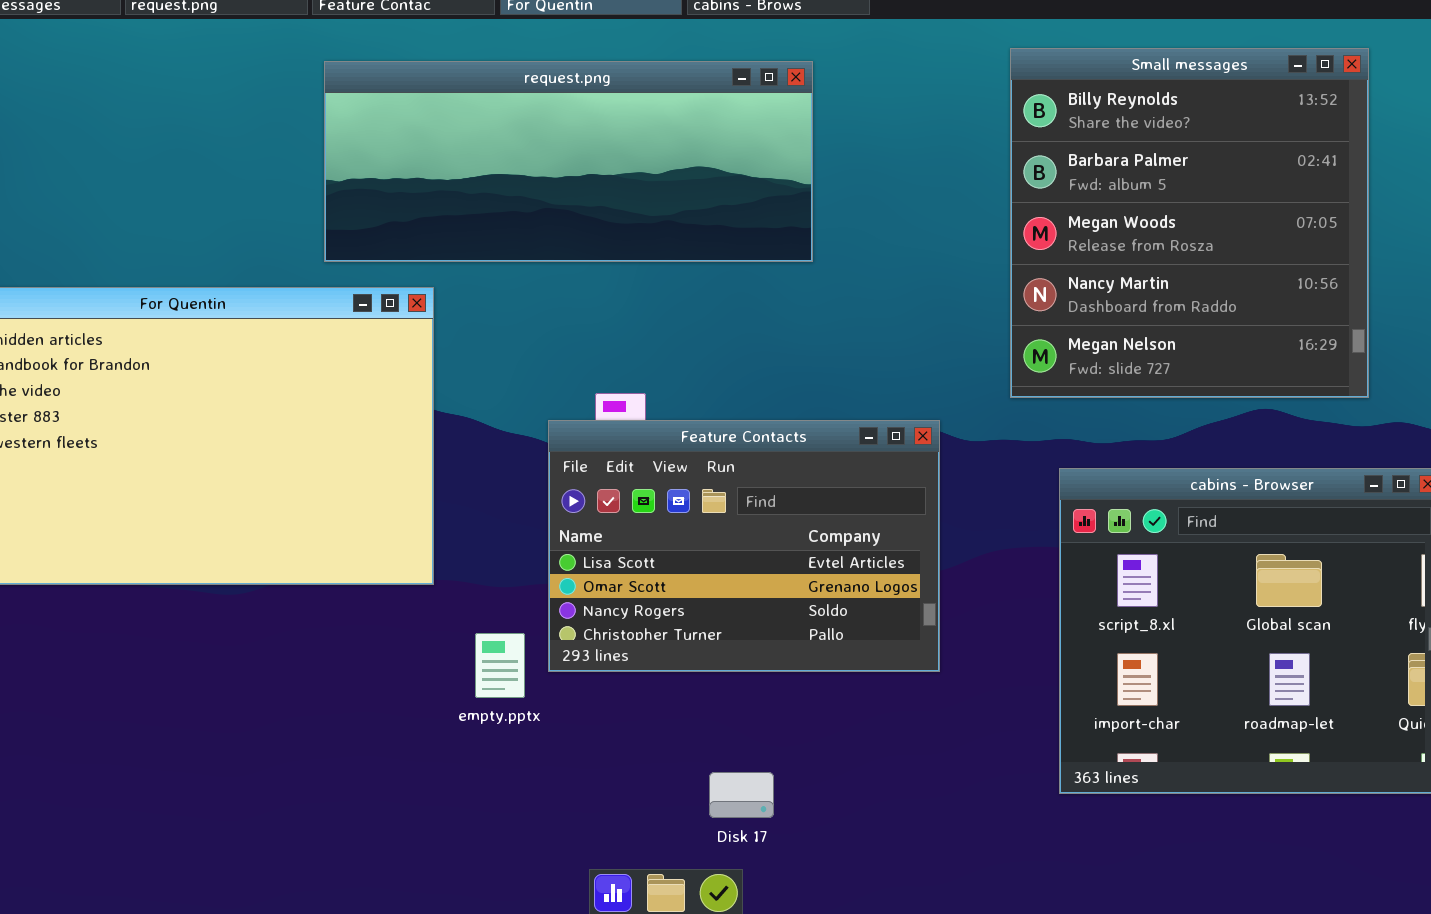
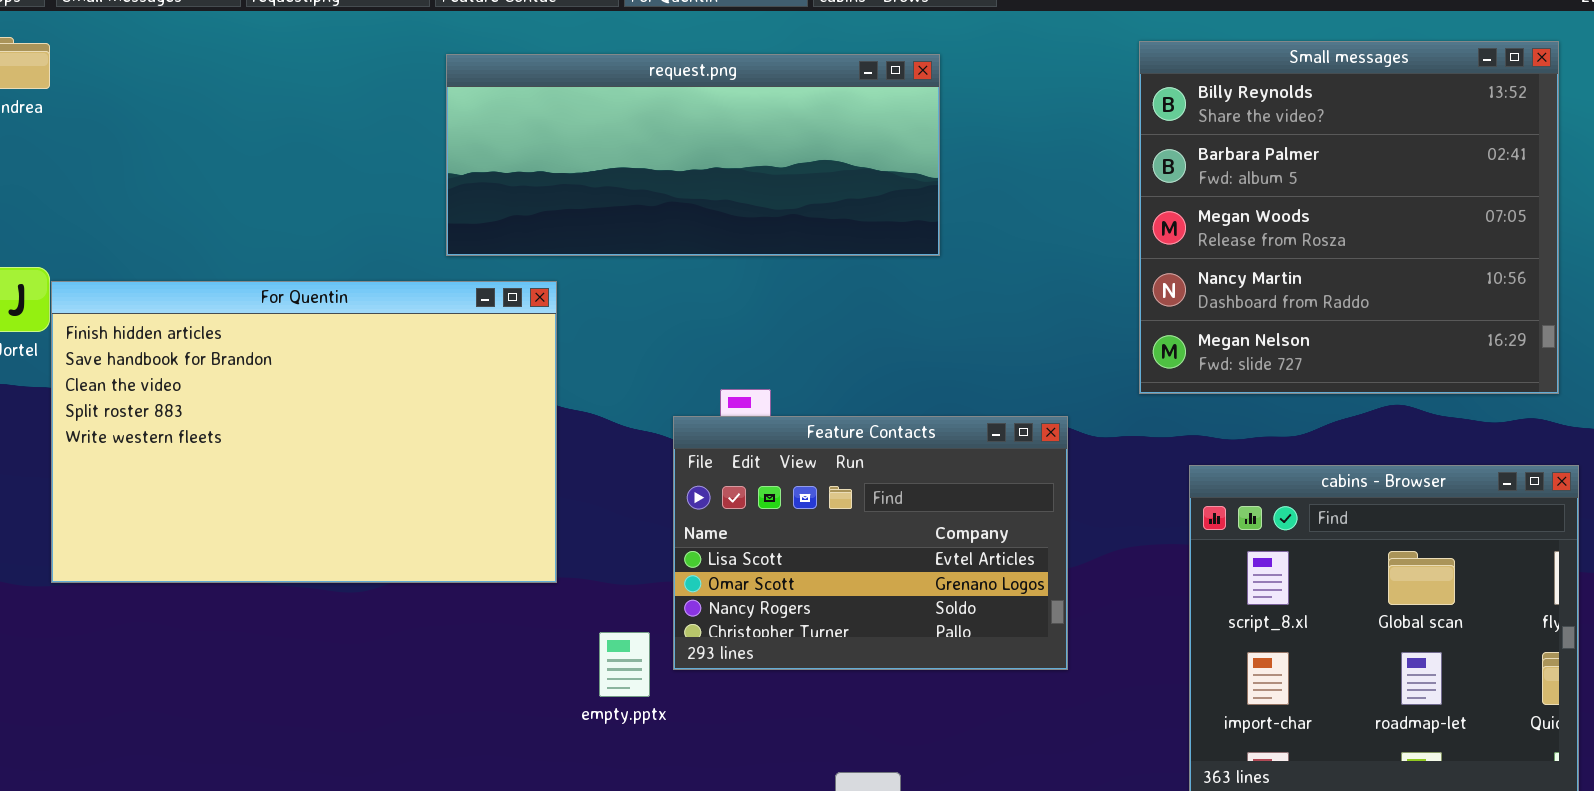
Small messages: [1010,48,1369,398] -> [1139,41,1559,394], resized

